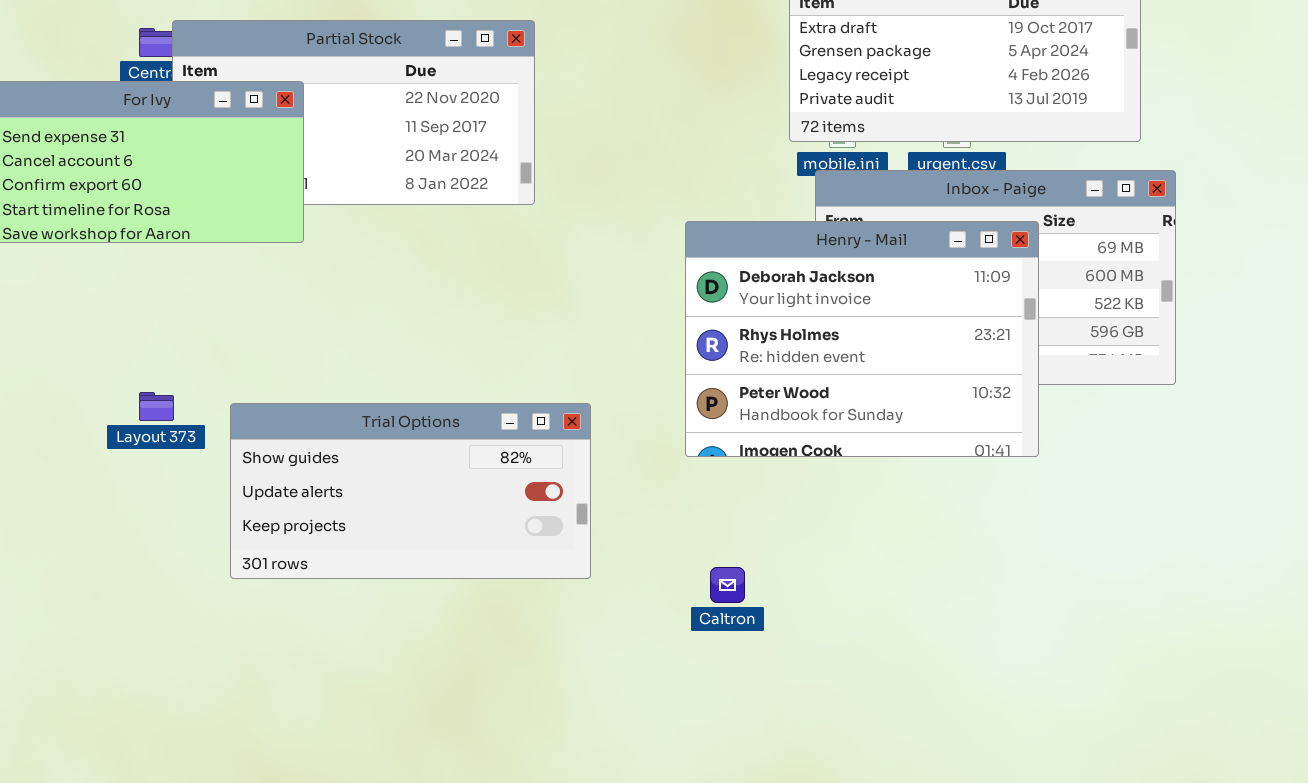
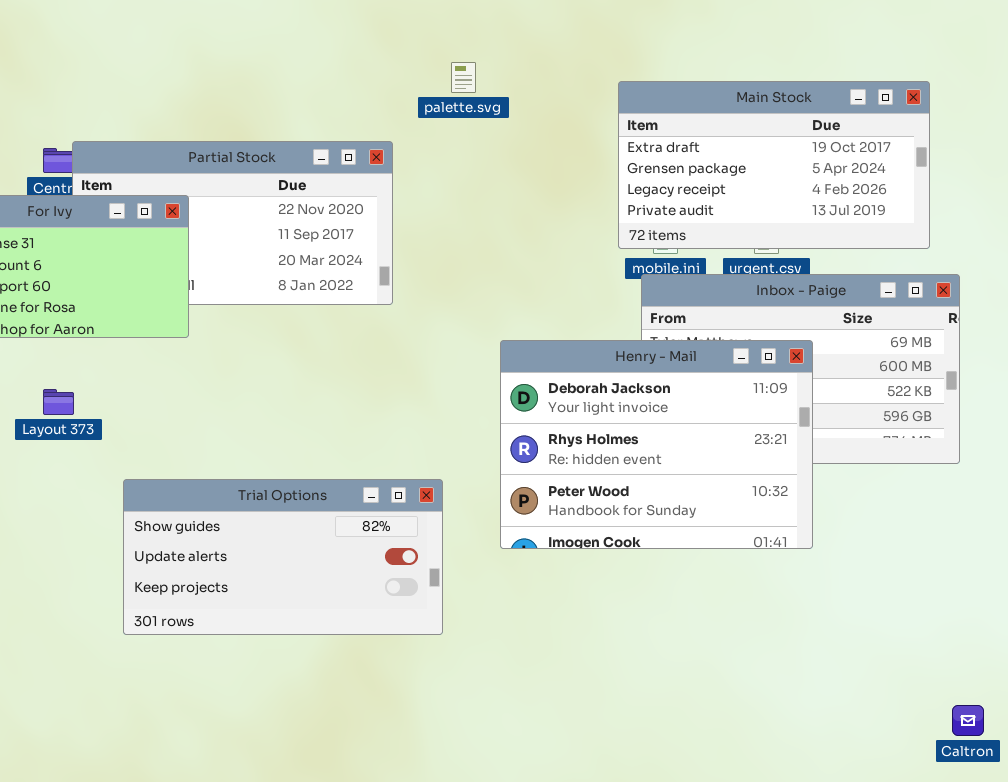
Henry - Mail: [685,221,1039,457] -> [500,340,813,549], moved
Layout 373: [139,392,174,421] -> [43,389,74,415], moved
Caltron: [710,567,745,603] -> [952,705,984,736], moved

